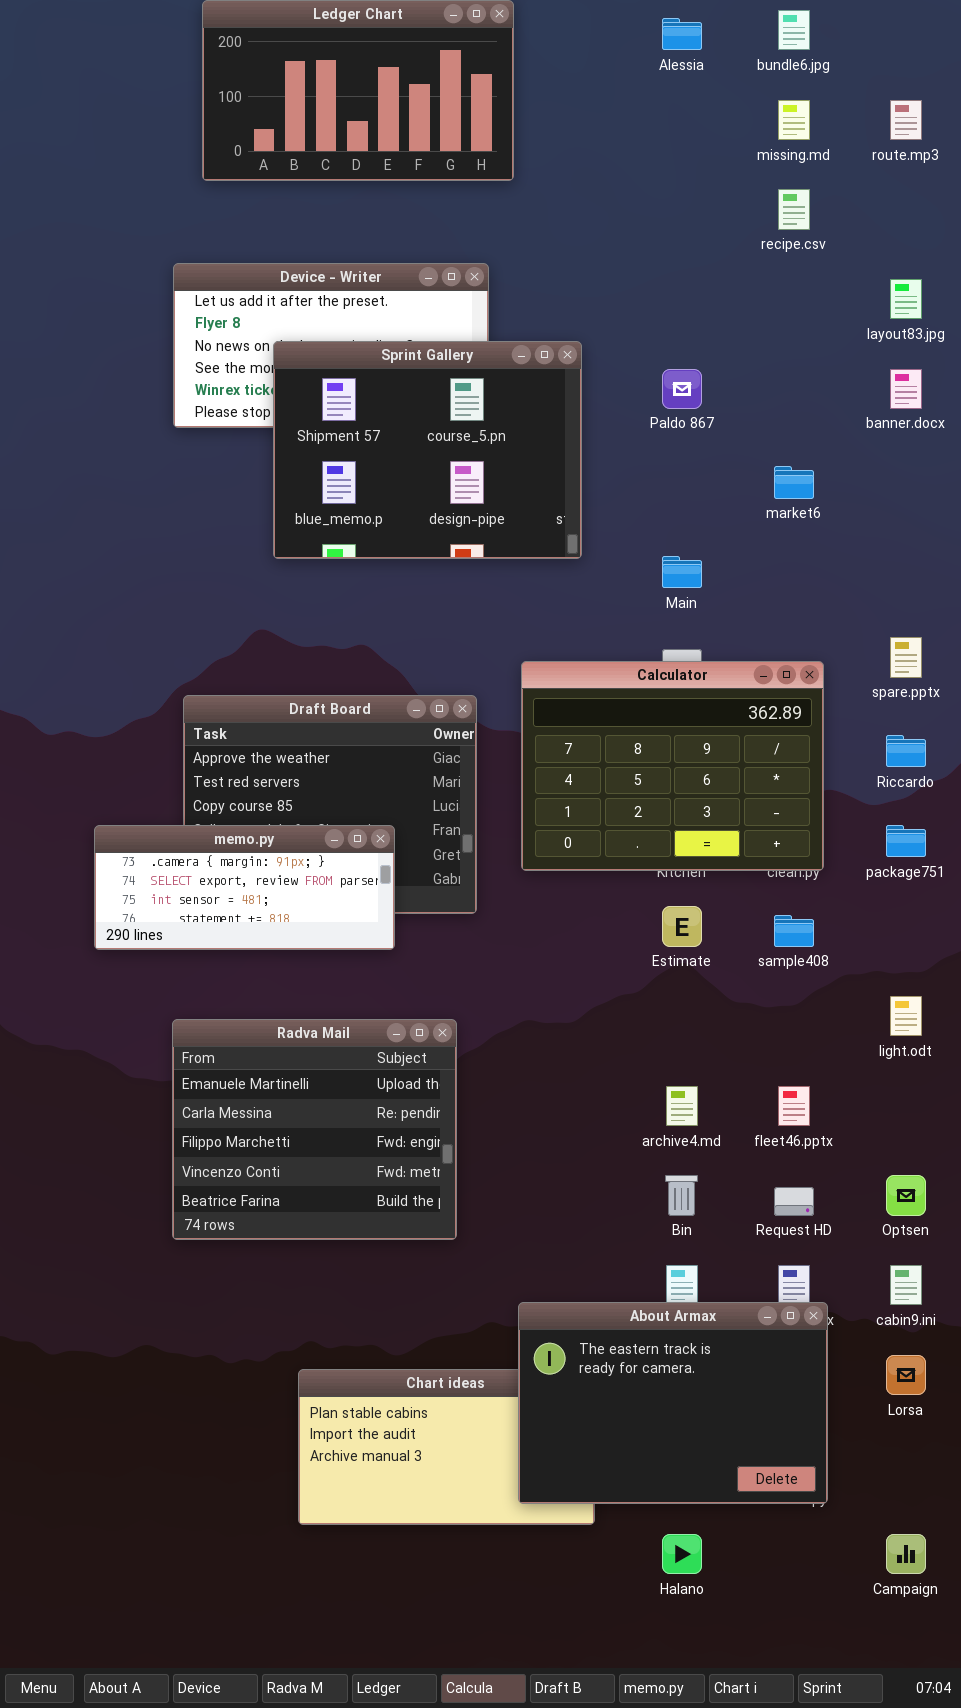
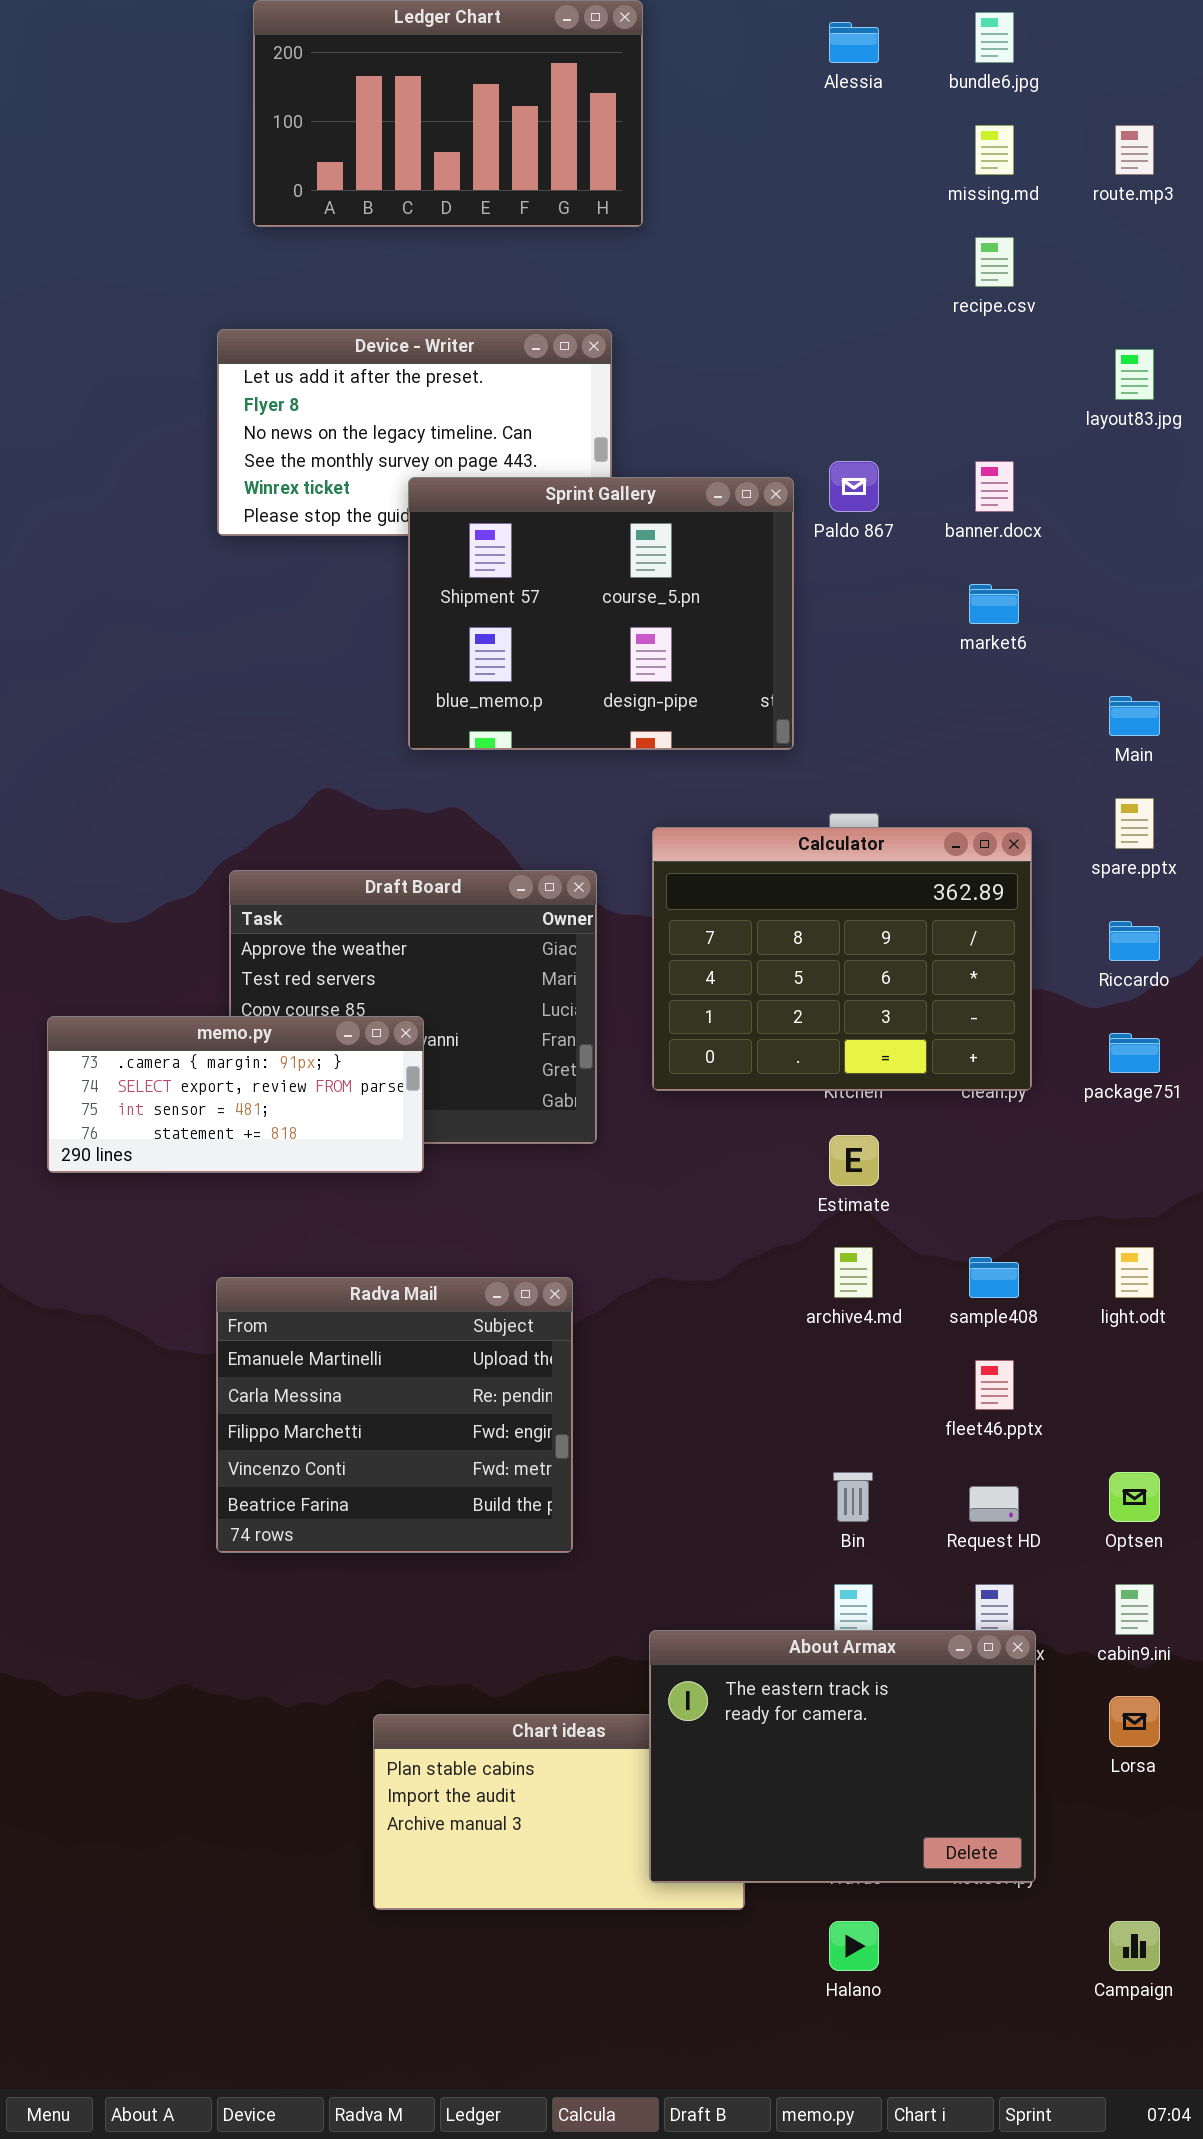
Sprint Gallery: [273,341,582,559] -> [408,477,794,750], moved
banner.docx: [890,369,922,409] -> [975,461,1014,512], moved
Main: [662,556,702,588] -> [1109,696,1160,736], moved
memo.py: [94,825,395,950] -> [47,1016,424,1173], moved
sample408: [774,915,814,947] -> [969,1257,1019,1298], moved
archive4.md: [666,1086,698,1126] -> [834,1247,873,1298], moved

